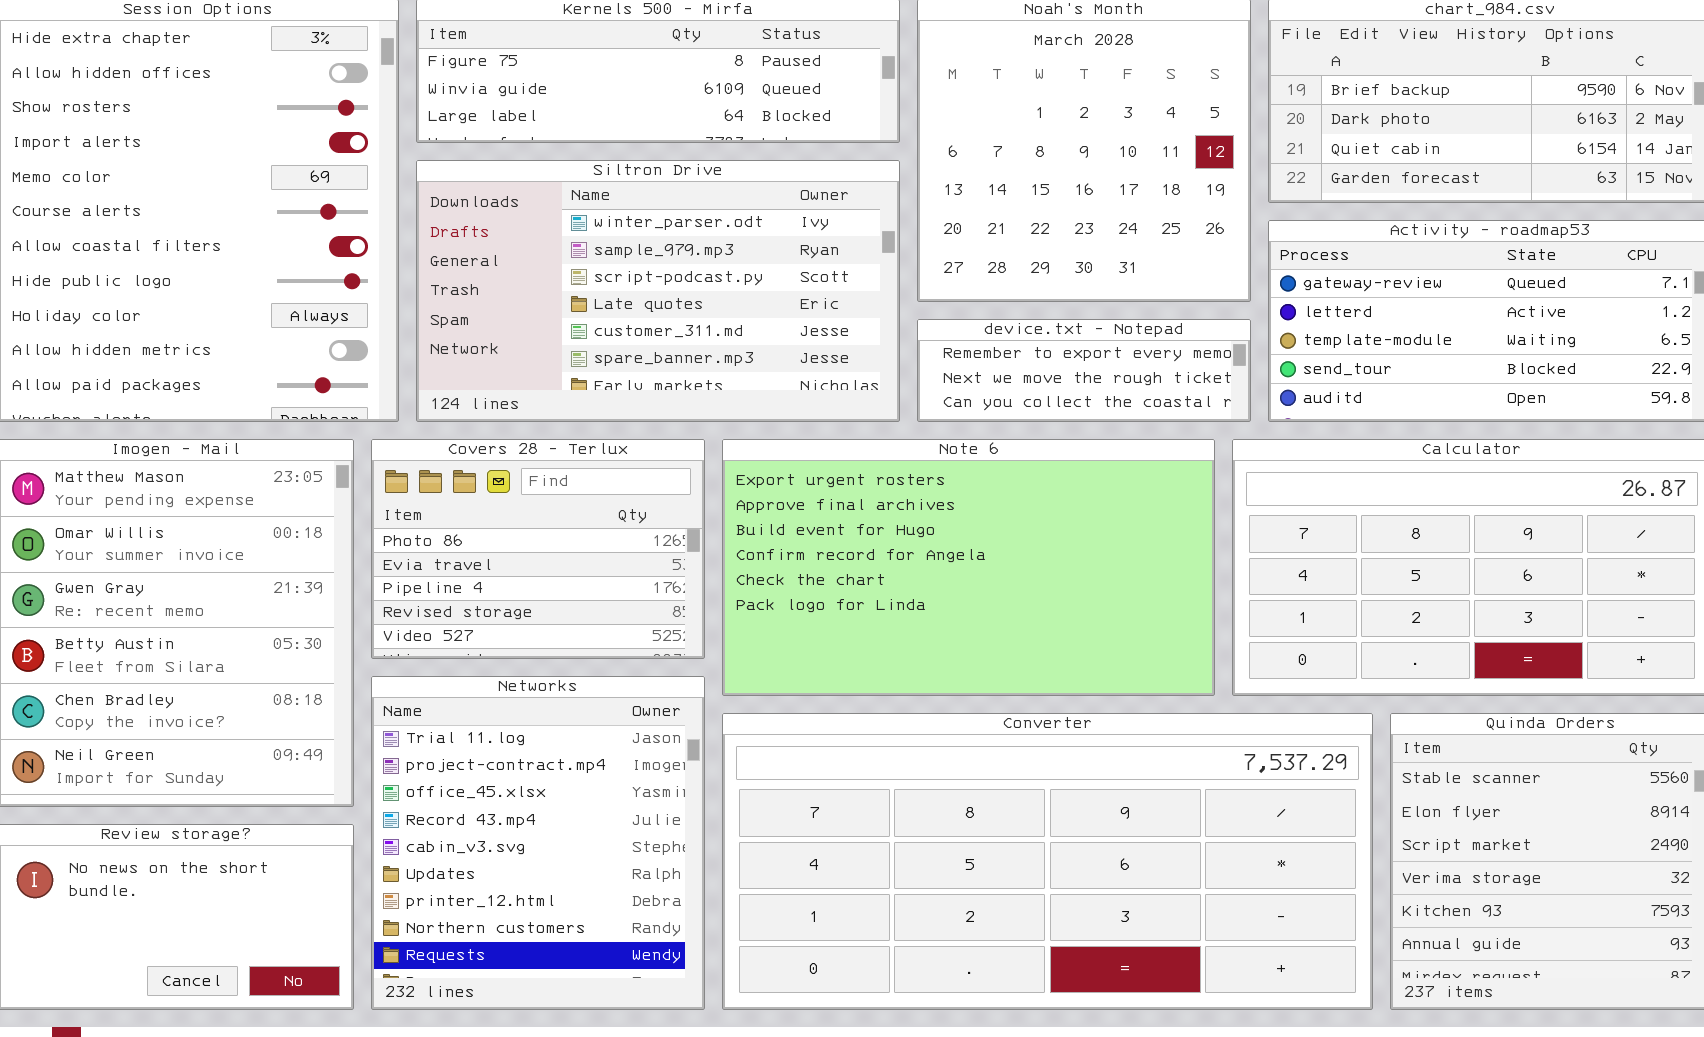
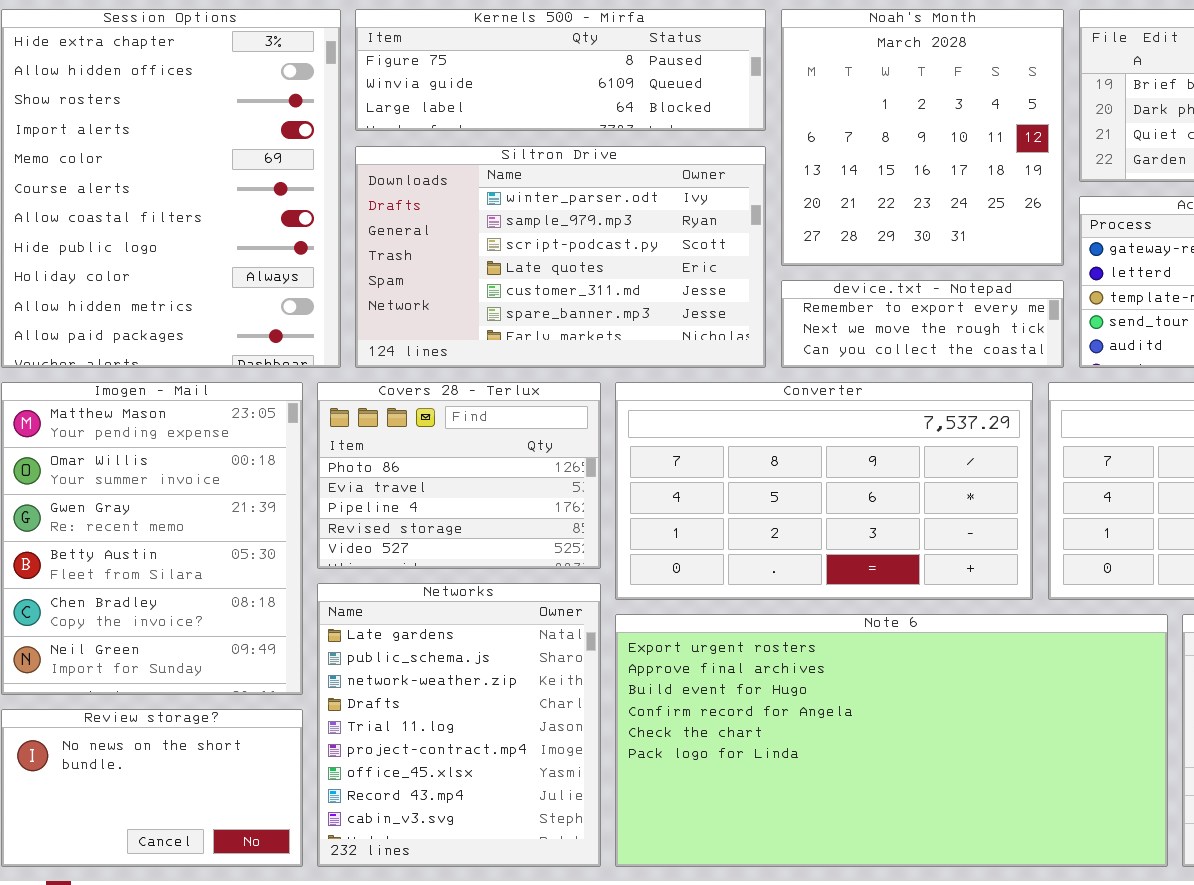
Note 6: [722,439,1215,696] -> [615,614,1168,867], moved, resized
Networks: [371,676,705,1010] -> [317,583,601,867], scrolled up 4 rows
Converter: [722,713,1373,1010] -> [615,382,1033,600], moved, resized

